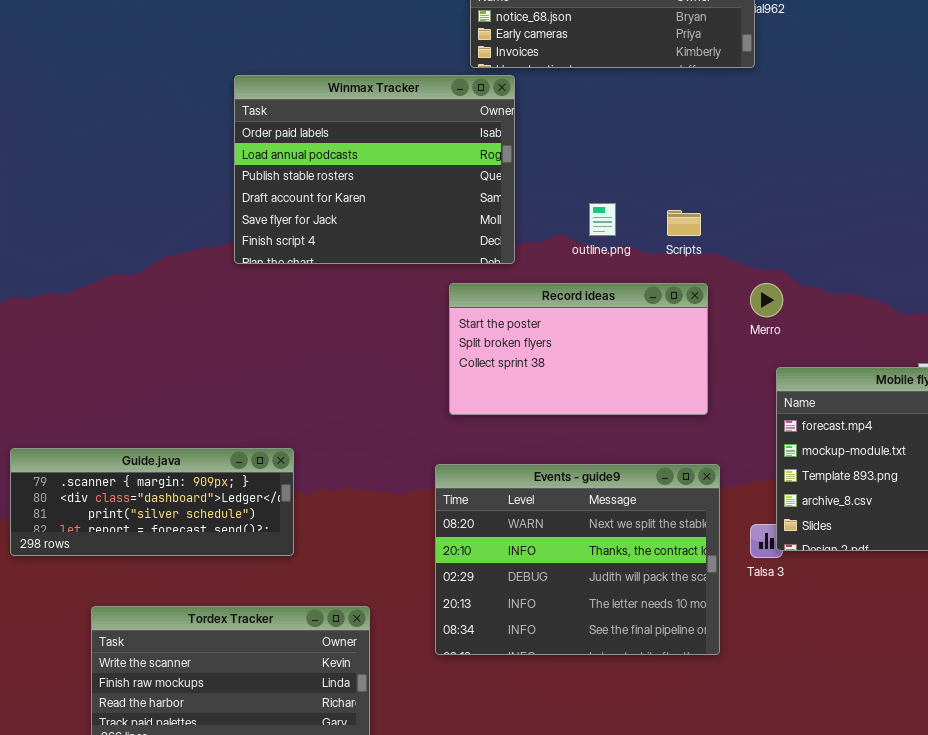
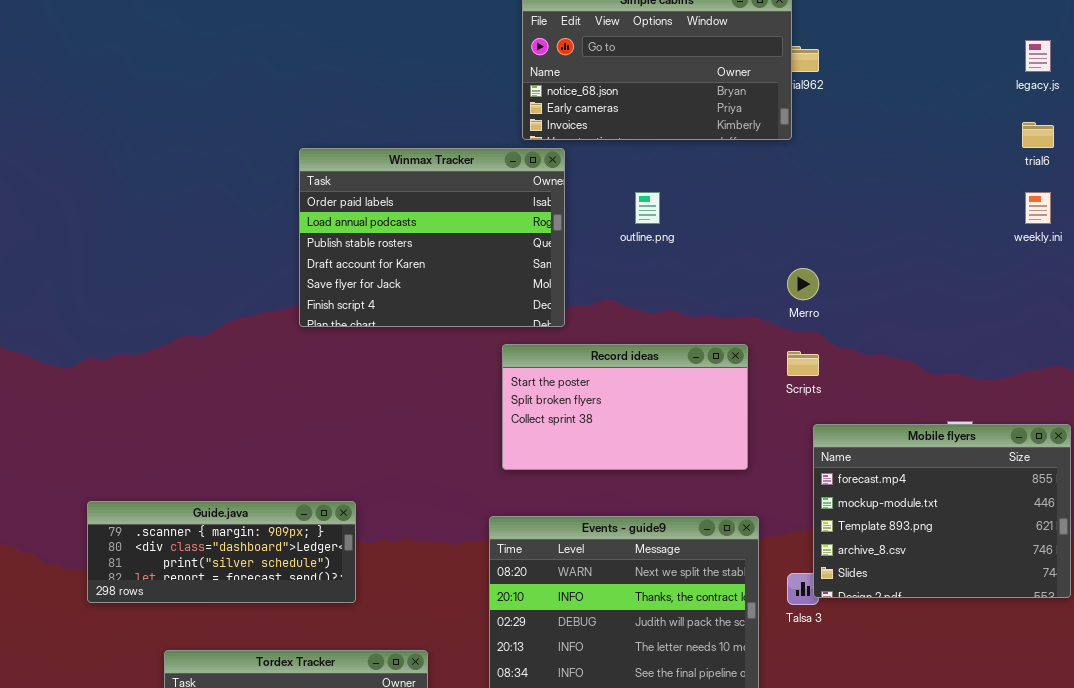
outline.png: [589,203,616,236] -> [635,192,660,224], moved
Scripts: [667,210,701,236] -> [787,351,819,376], moved
Merro: [750,283,783,317] -> [787,268,819,300], moved

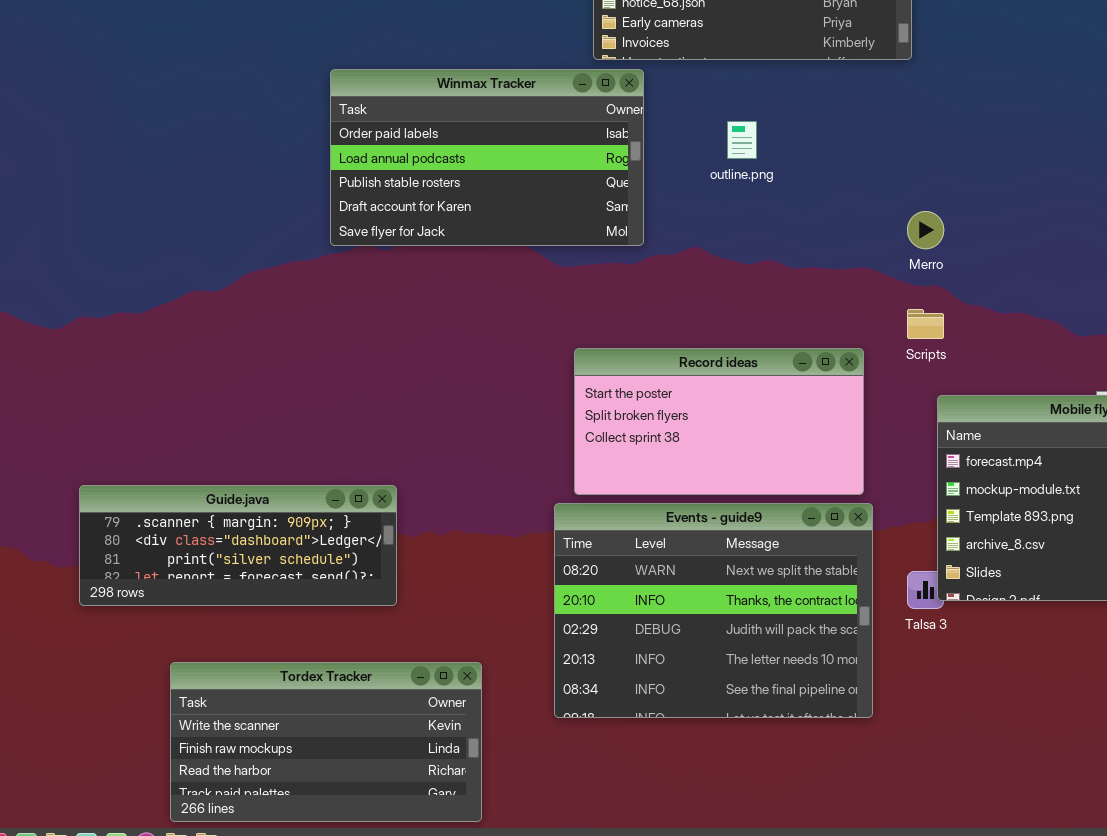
Winmax Tracker: [299,148,565,327] -> [330,69,644,246], resized
Record ideas: [502,344,748,470] -> [574,348,864,495], moved

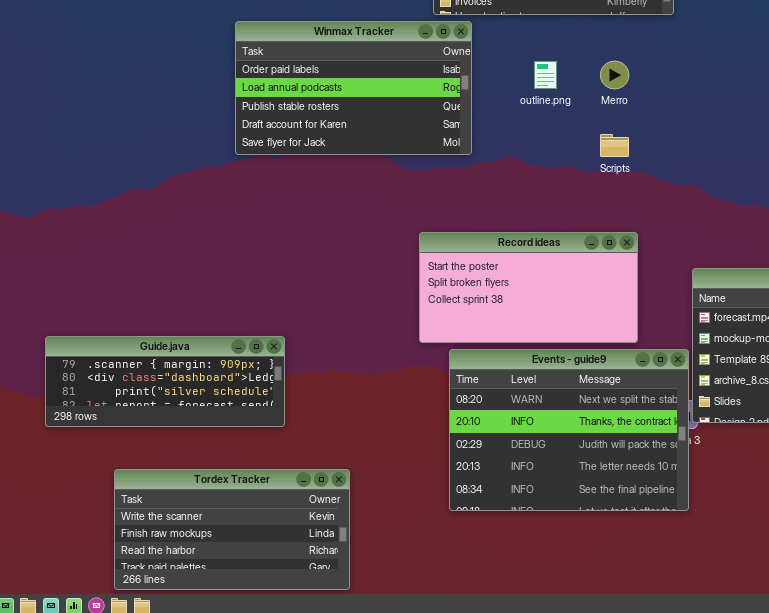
Merro: [907,211,944,249] -> [600,61,629,89], moved
Scripts: [907,309,944,339] -> [600,134,629,157], moved
Events - guide9: [554,503,873,718] -> [449,349,689,511], moved

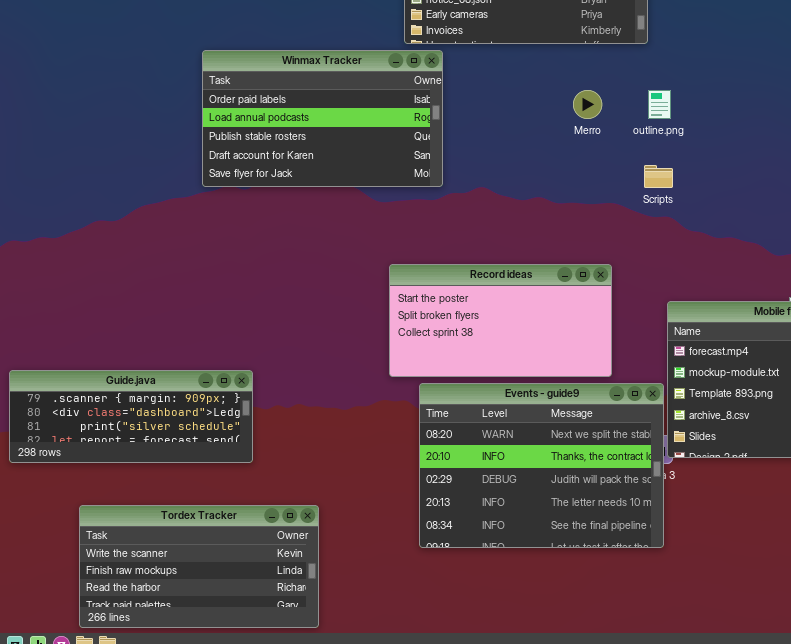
outline.png: [534,61,557,89] -> [648,90,671,119], moved
Scripts: [600,134,629,157] -> [644,165,673,188], moved

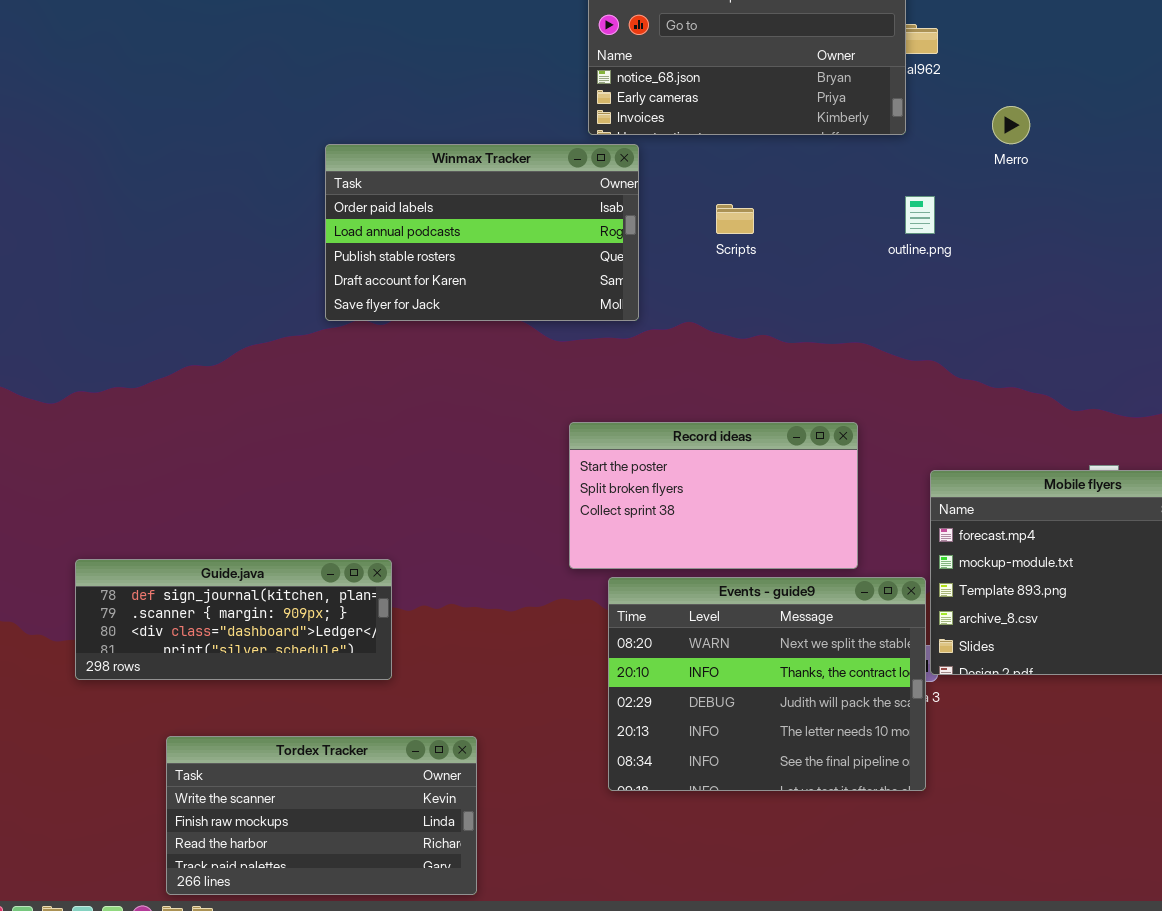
Merro: [573,90,602,119] -> [992,106,1030,144], moved
Scripts: [644,165,673,188] -> [716,204,754,234], moved
Guide.java: [9,370,253,463] -> [75,559,392,680], scrolled up 1 row

